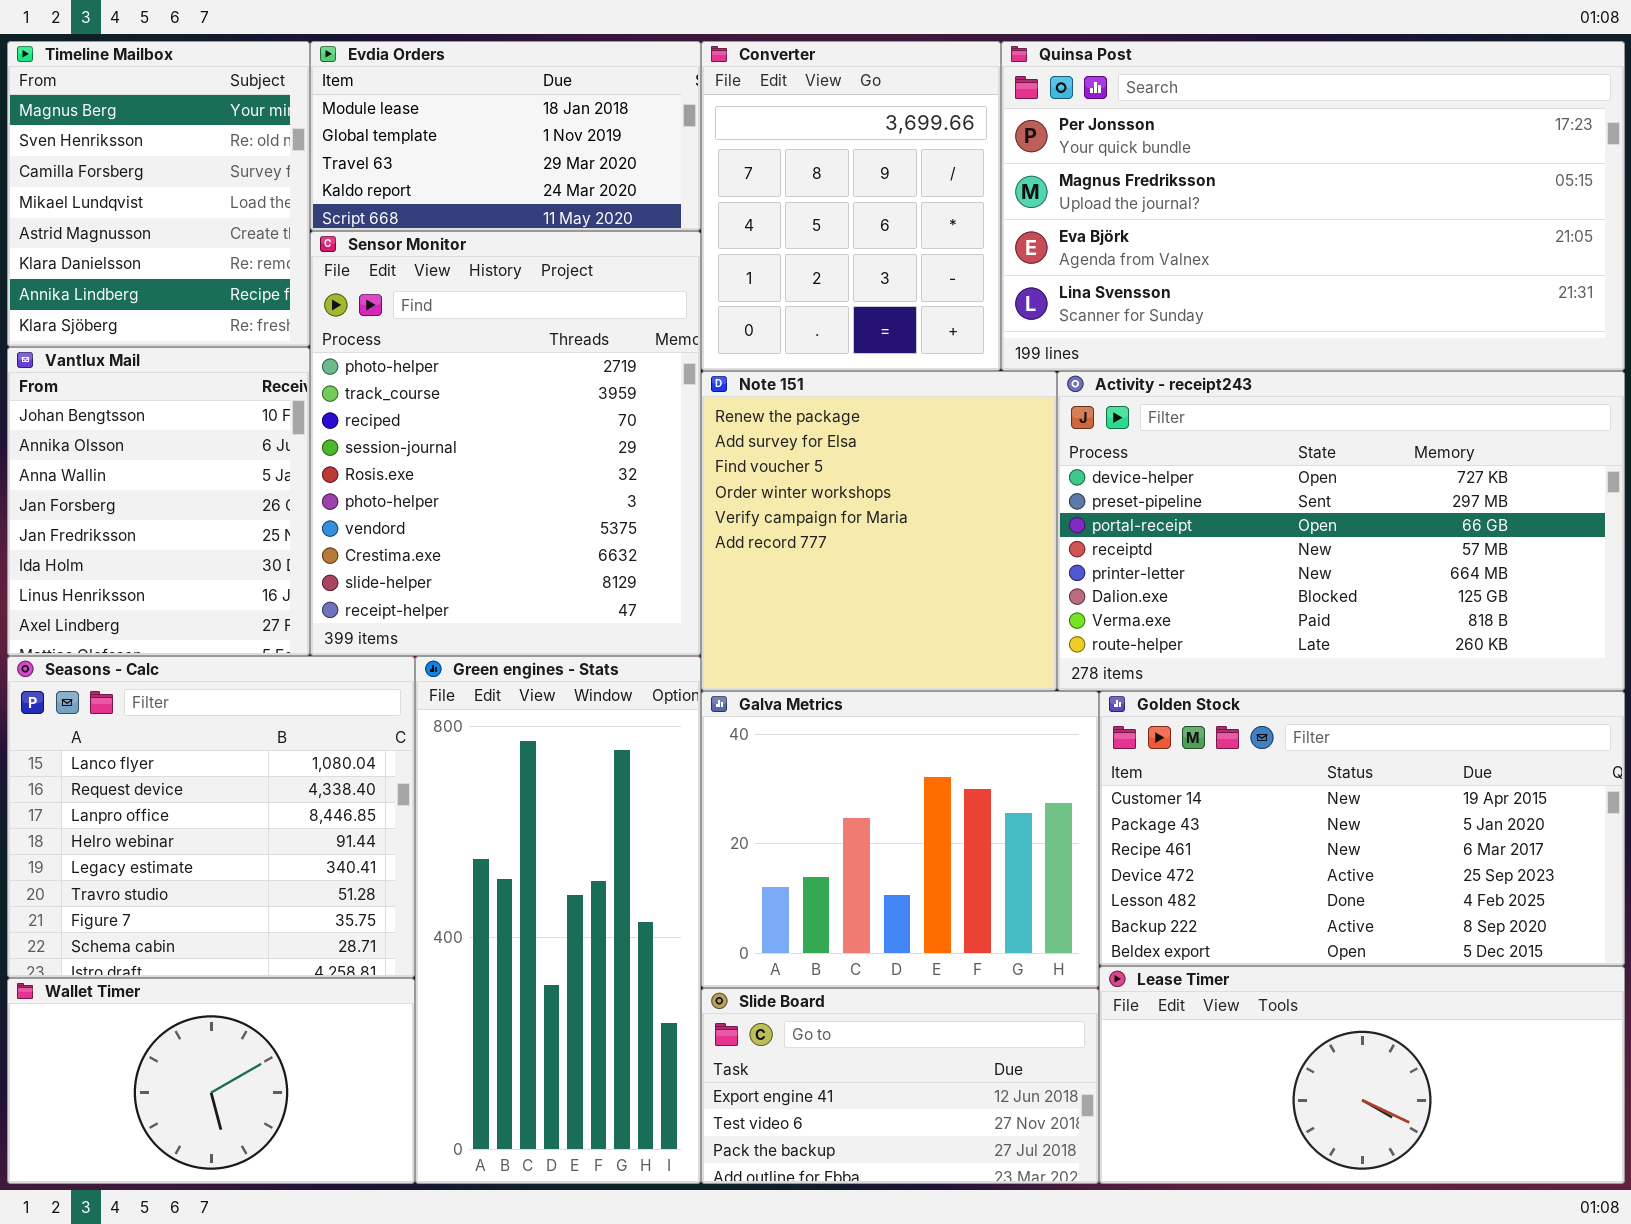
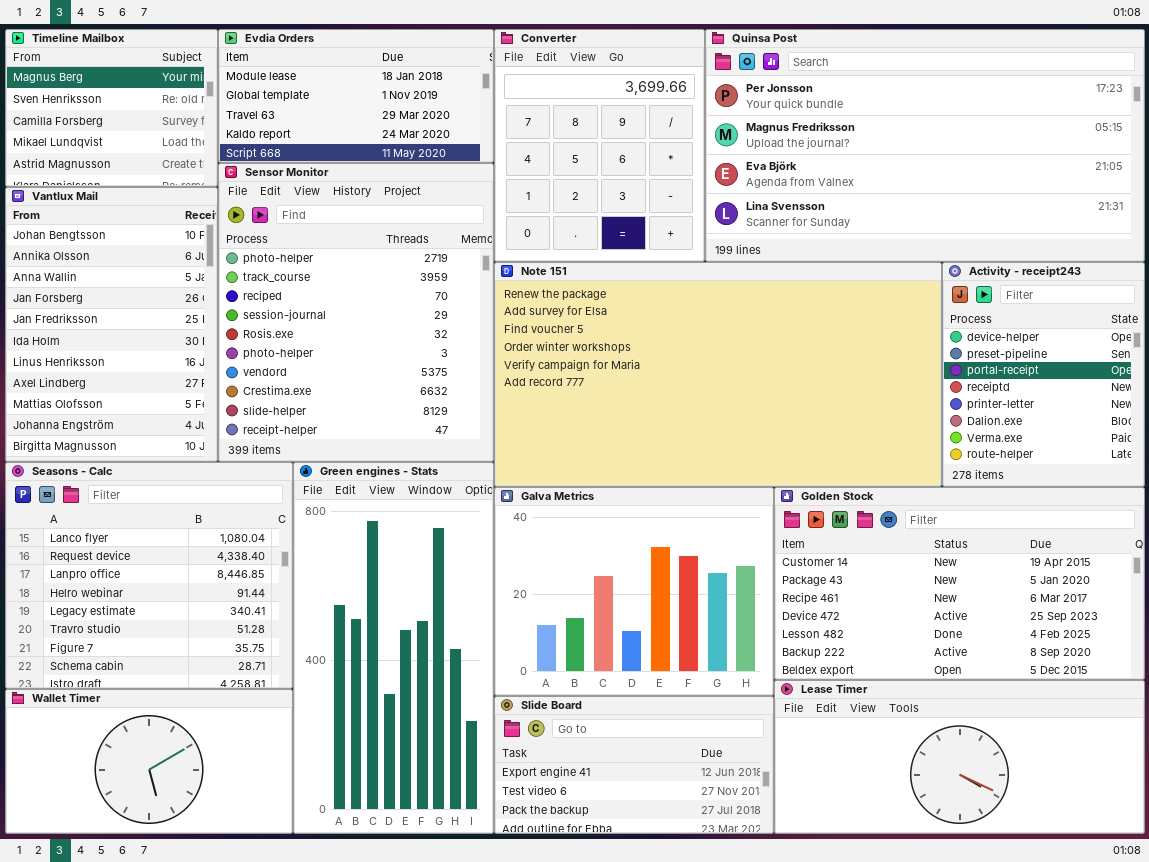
Timeline Mailbox: [7,41,310,347] -> [5,29,218,187], resized
Vantlux Mail: [7,347,310,656] -> [5,187,218,462], resized
Note 151: [701,371,1057,691] -> [494,262,942,487], resized
Activity - receipt243: [1057,371,1625,691] -> [942,262,1145,487], resized

